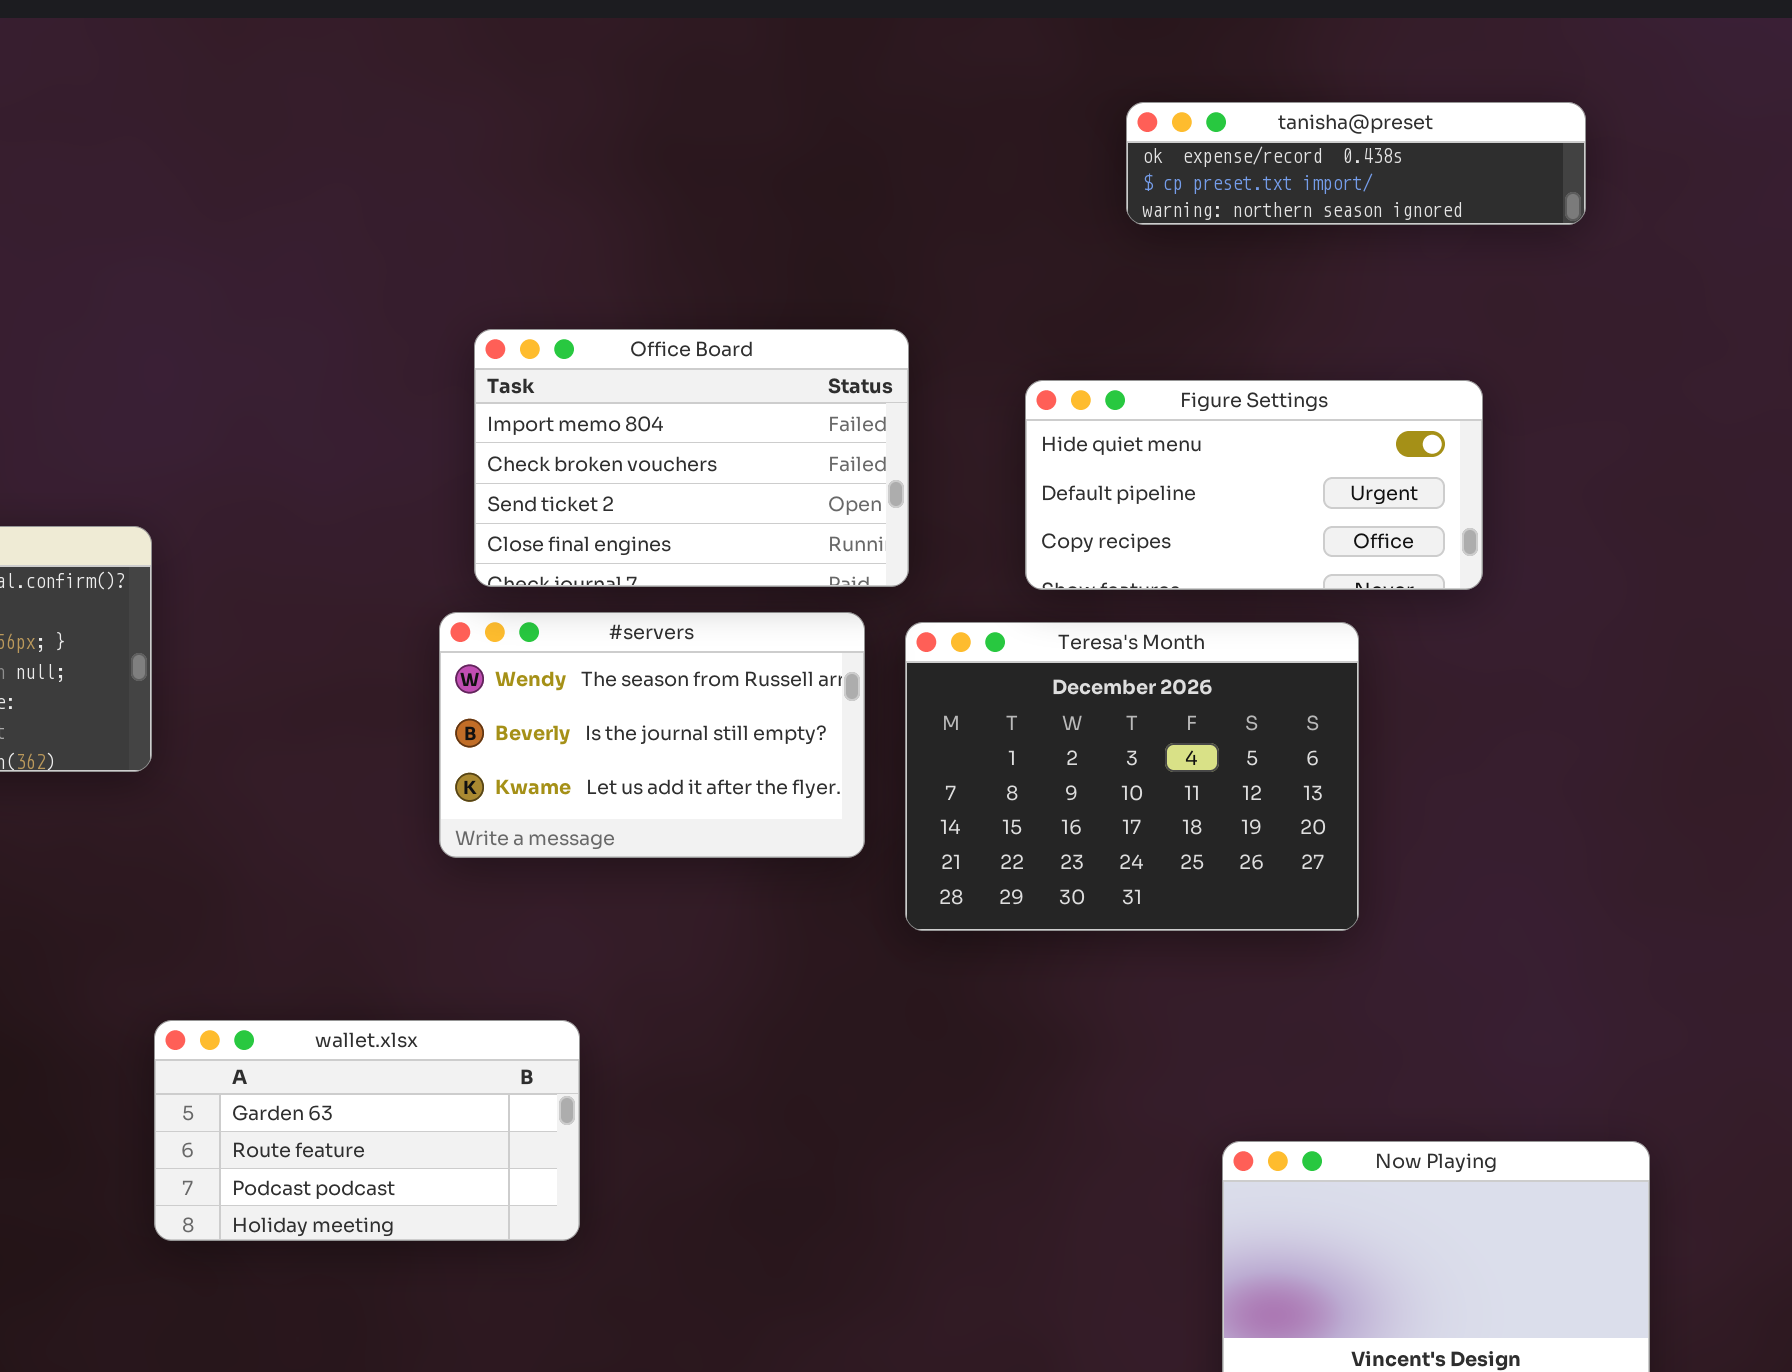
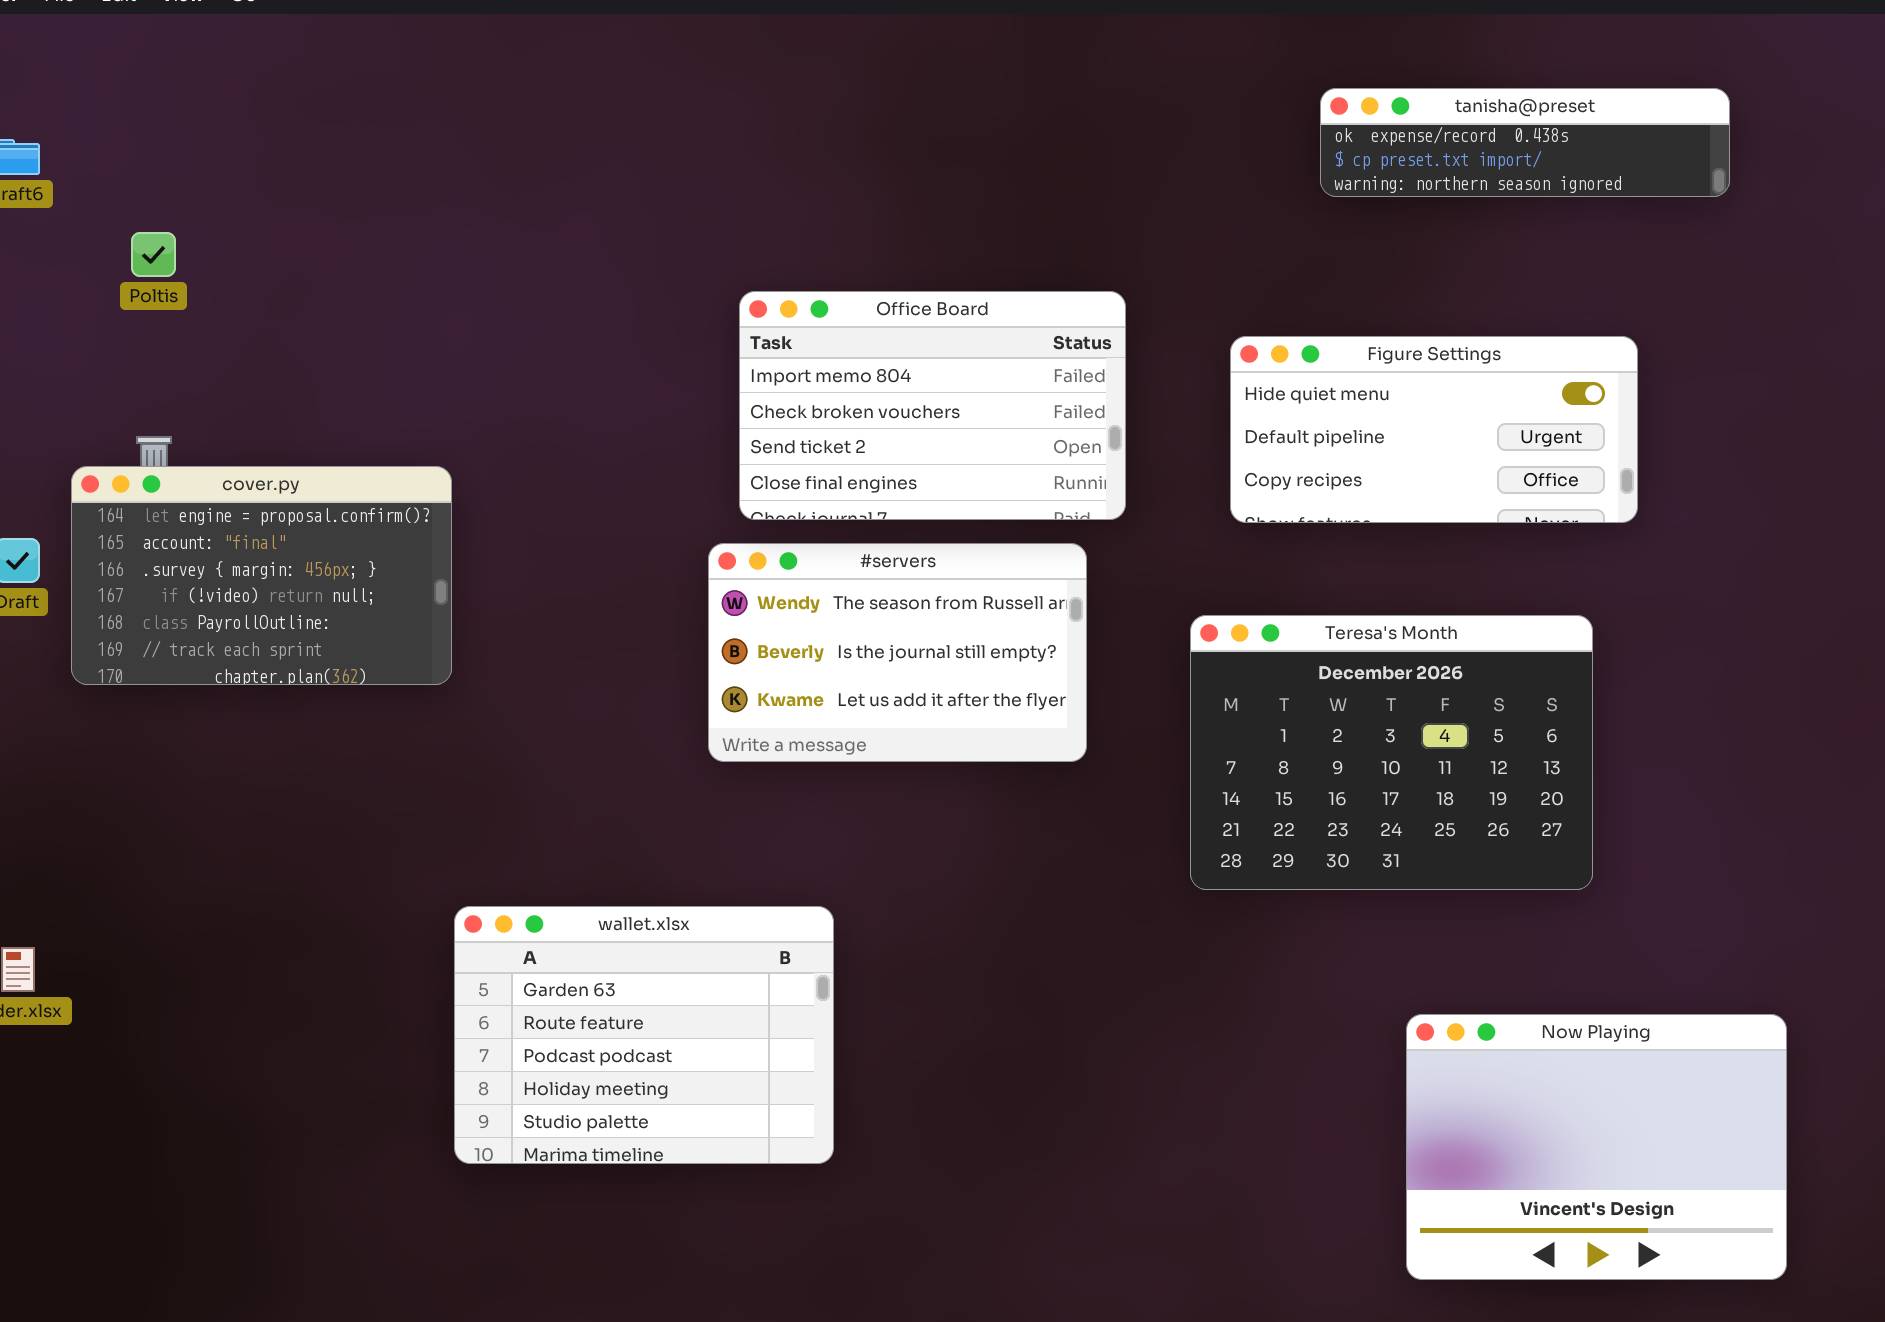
Teresa's Month: [905,622,1359,931] -> [1190,615,1593,890], moved
wallet.xlsx: [154,1020,580,1241] -> [454,906,834,1164], resized

